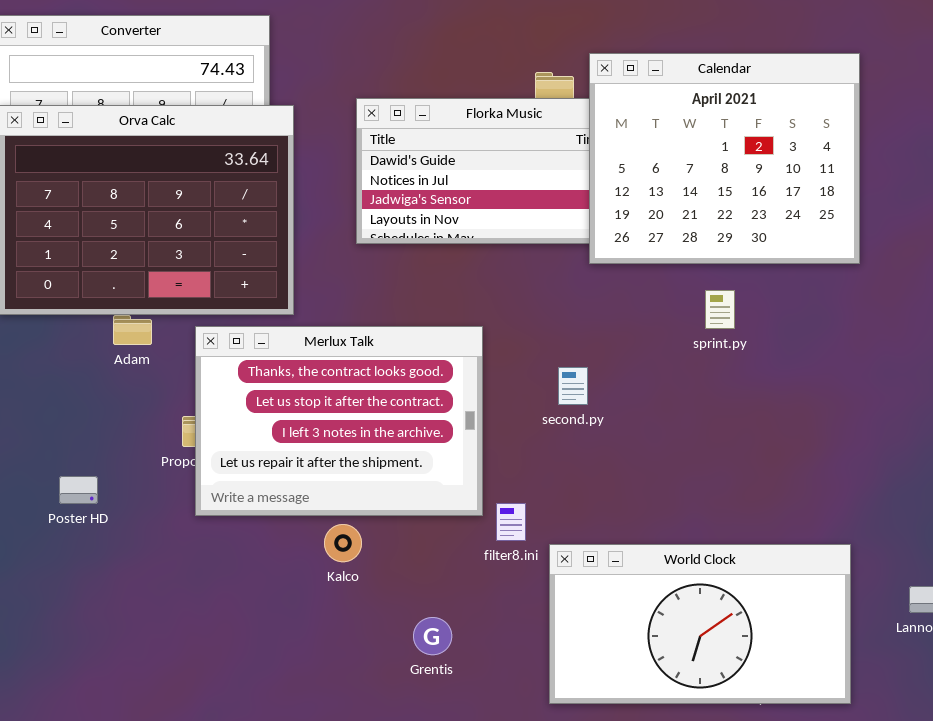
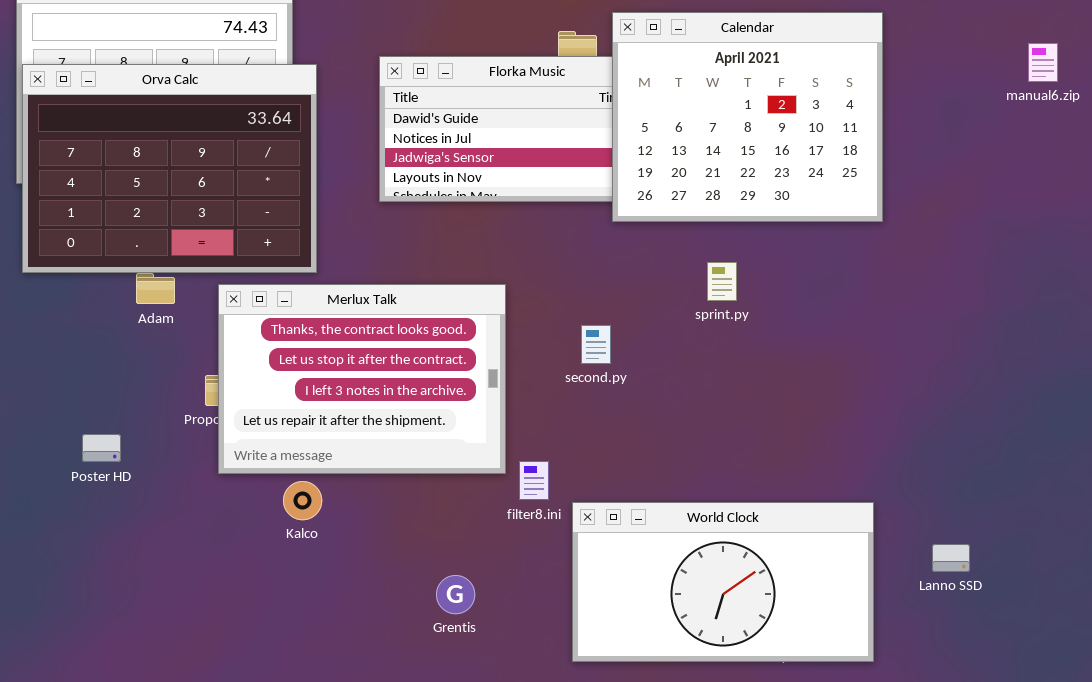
sprint.py: [705,290,735,329] -> [707,262,737,301], moved
Kalco: [324,524,362,562] -> [283,481,322,520], moved

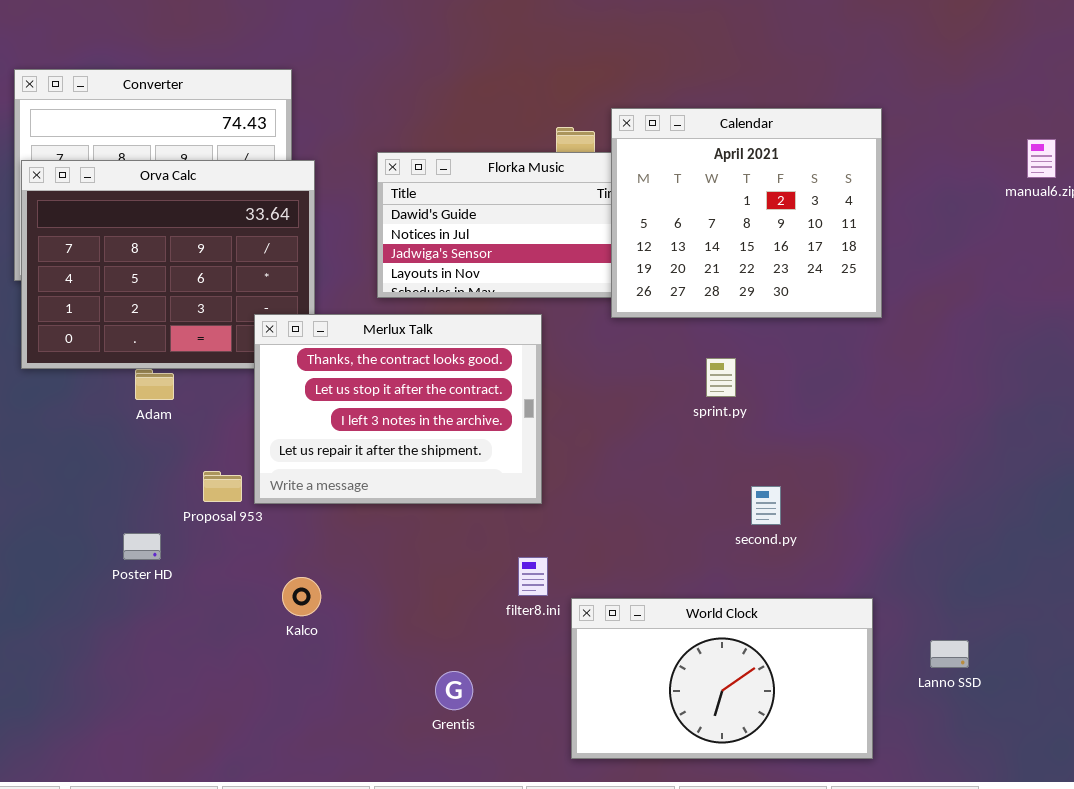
Merlux Talk: [218,284,506,474] -> [254,314,542,504], moved
second.py: [581,325,611,364] -> [751,486,781,525], moved
Poster HD: [82,434,121,462] -> [123,533,161,560], moved

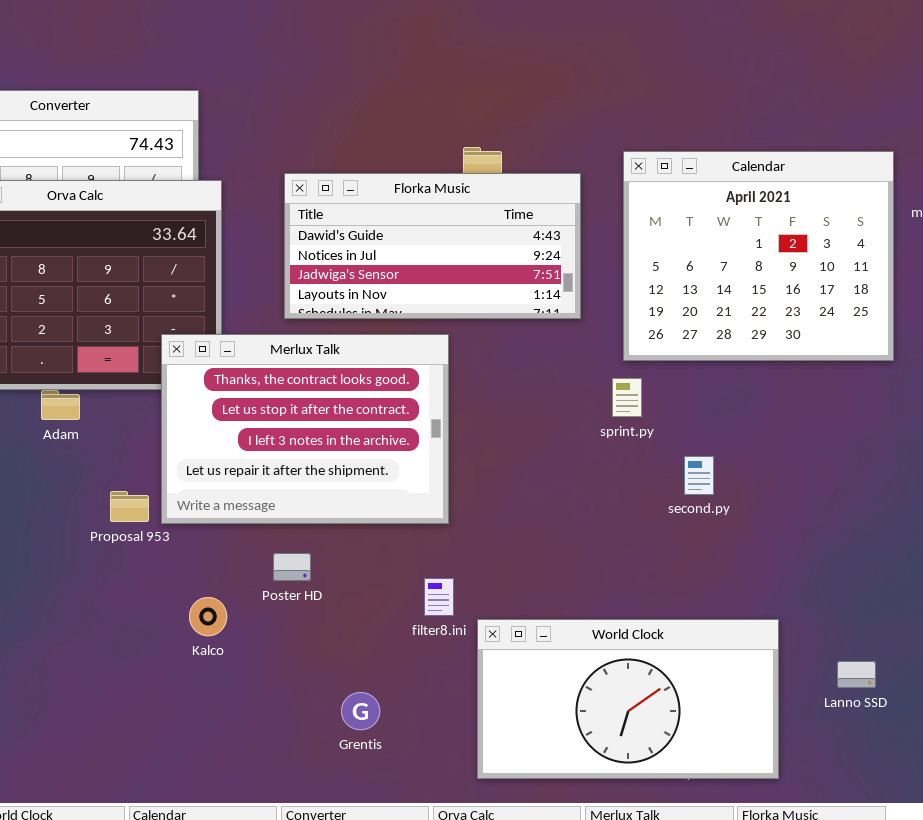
Calendar: [611,108,882,318] -> [623,151,894,361], moved
second.py: [751,486,781,525] -> [684,456,714,495], moved
Poster HD: [123,533,161,560] -> [273,553,311,581], moved

